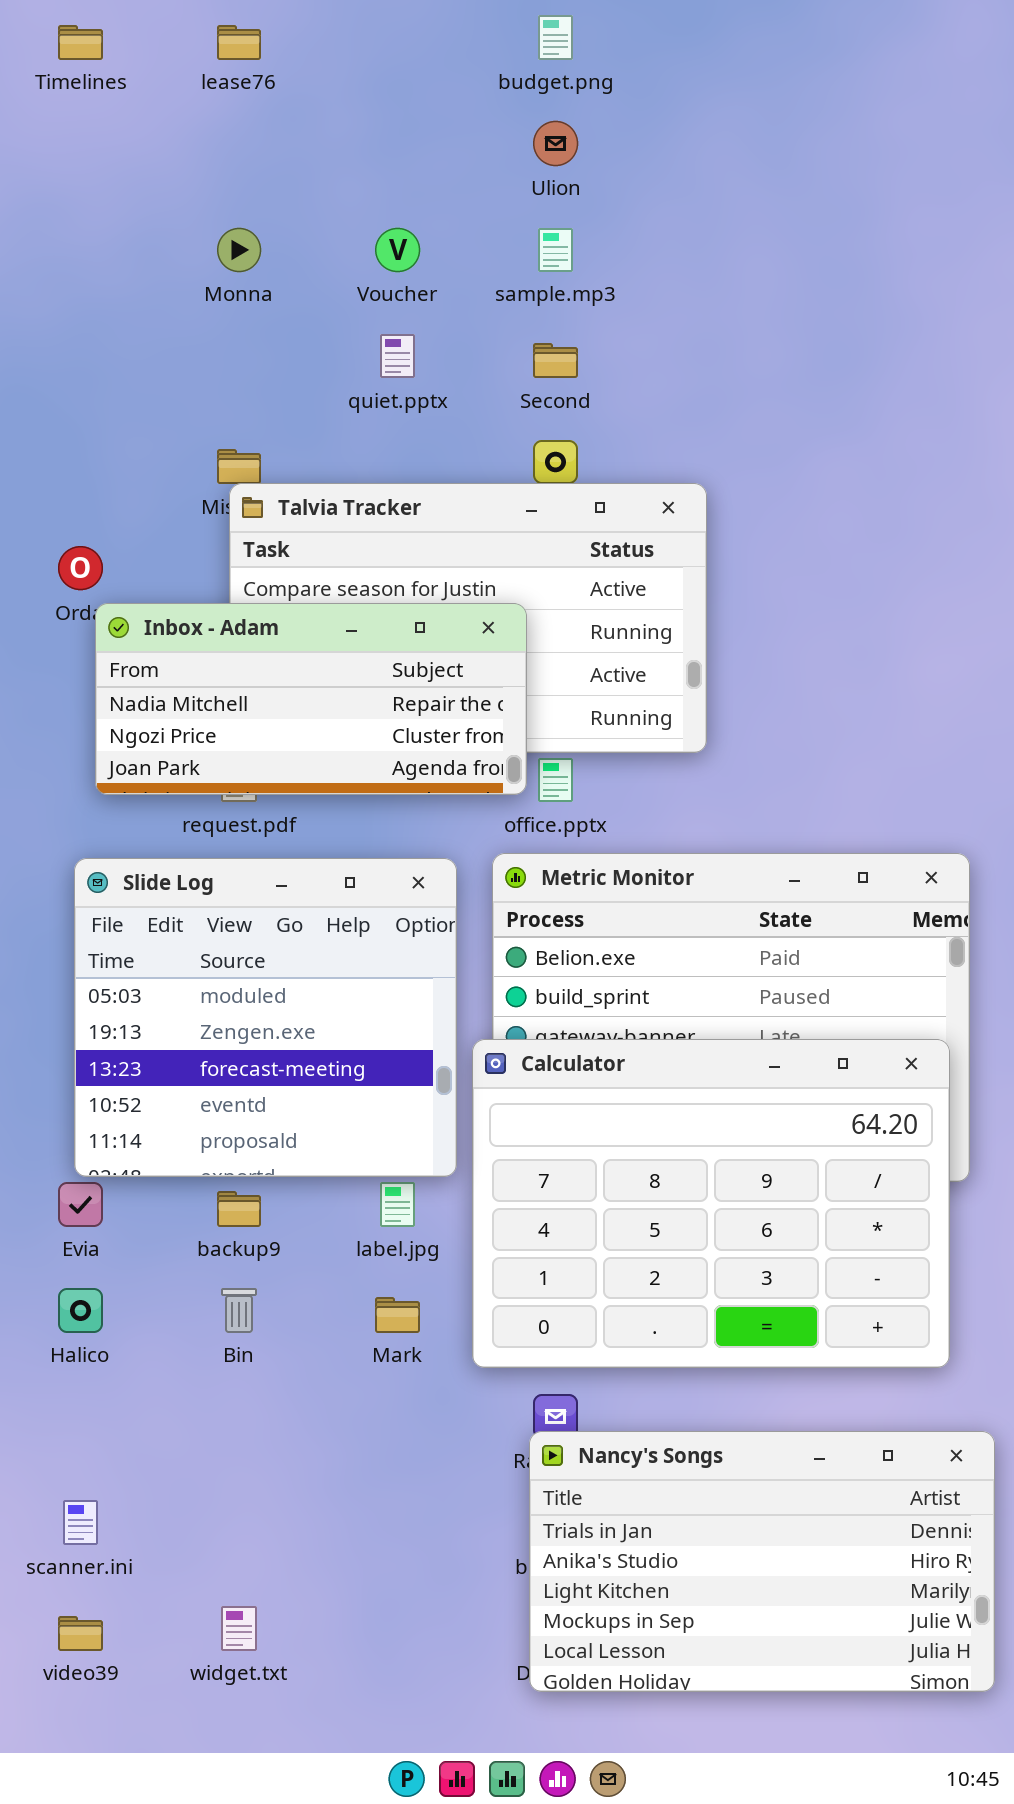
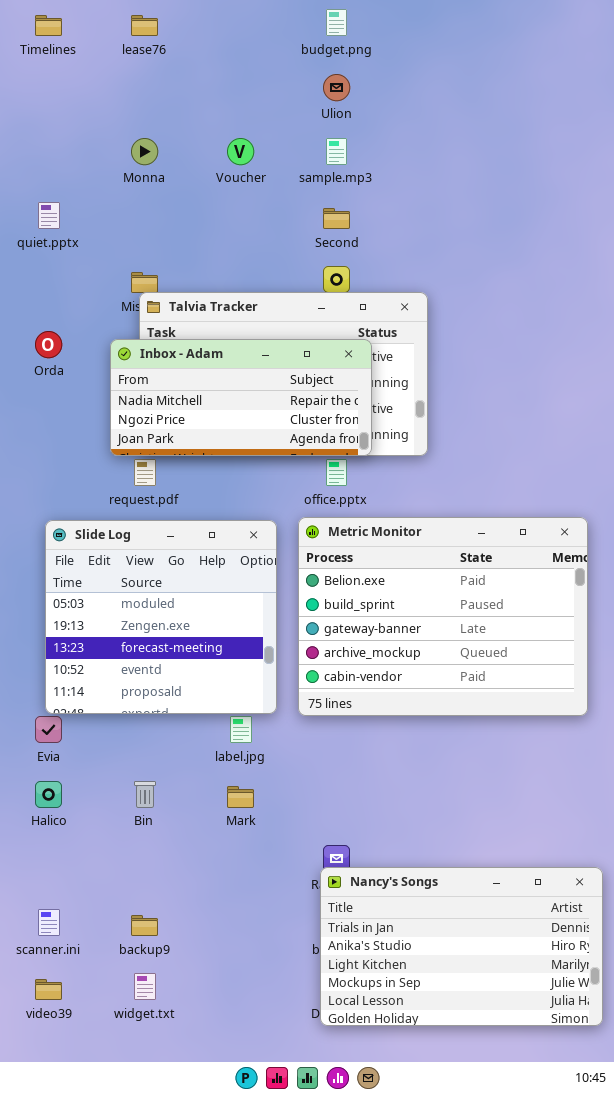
quiet.pptx: [380,334,415,378] -> [38,202,60,229], moved
Inbox - Adam: [95,603,527,795] -> [110,339,372,456], moved
Calculator: [472,1039,950,1368] -> none, closed
backup9: [217,1191,261,1227] -> [131,915,158,936], moved

